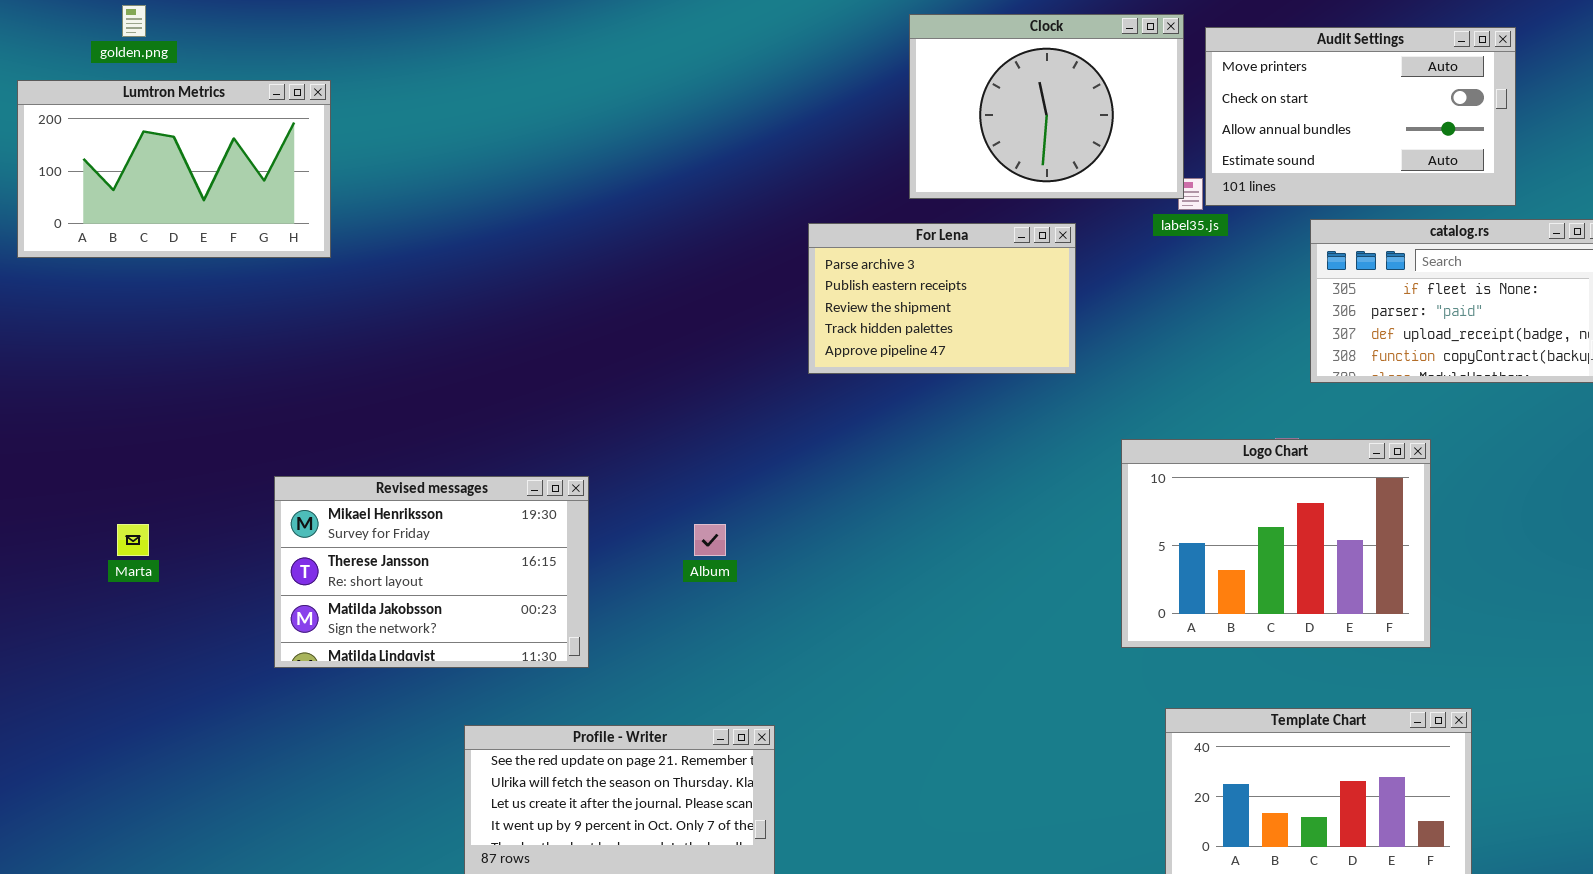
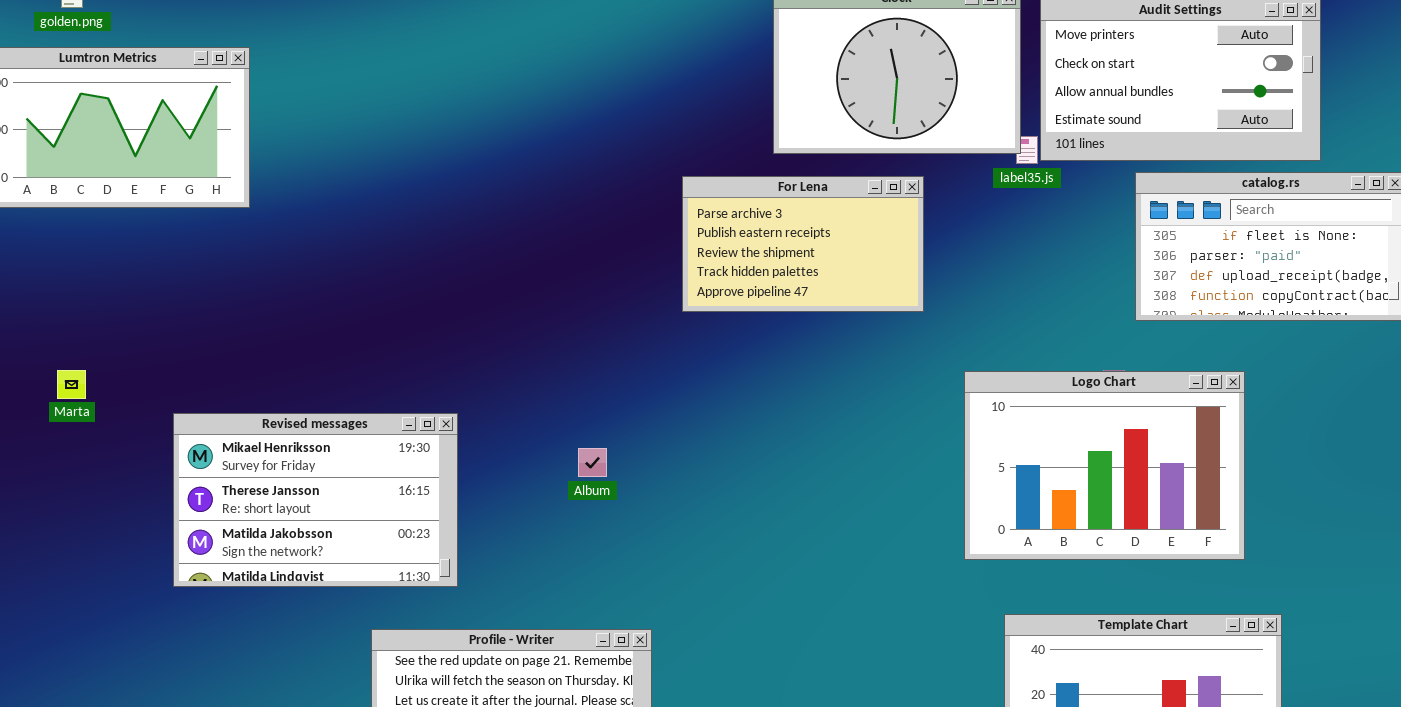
Revised messages: [274,476,589,668] -> [173,413,458,587], moved
Marta: [117,524,149,556] -> [57,370,86,399], moved

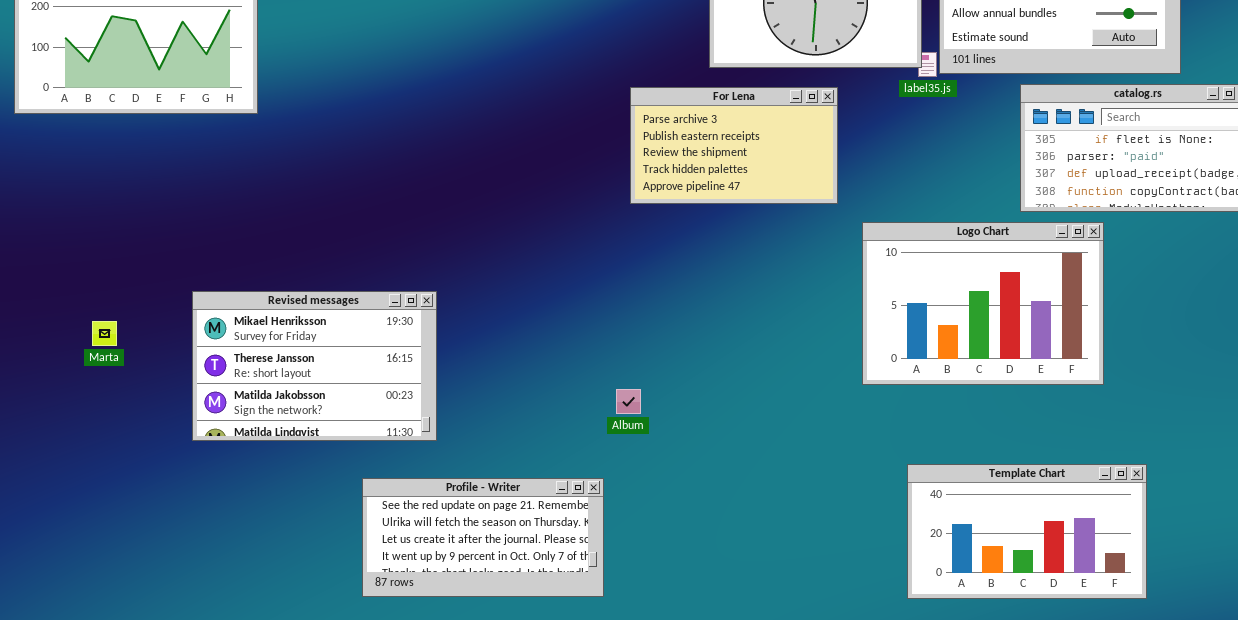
Marta: [57,370,86,399] -> [92,321,117,346], moved
Logo Chart: [964,371,1245,560] -> [862,222,1104,385], moved
Album: [578,448,607,477] -> [616,389,641,414], moved

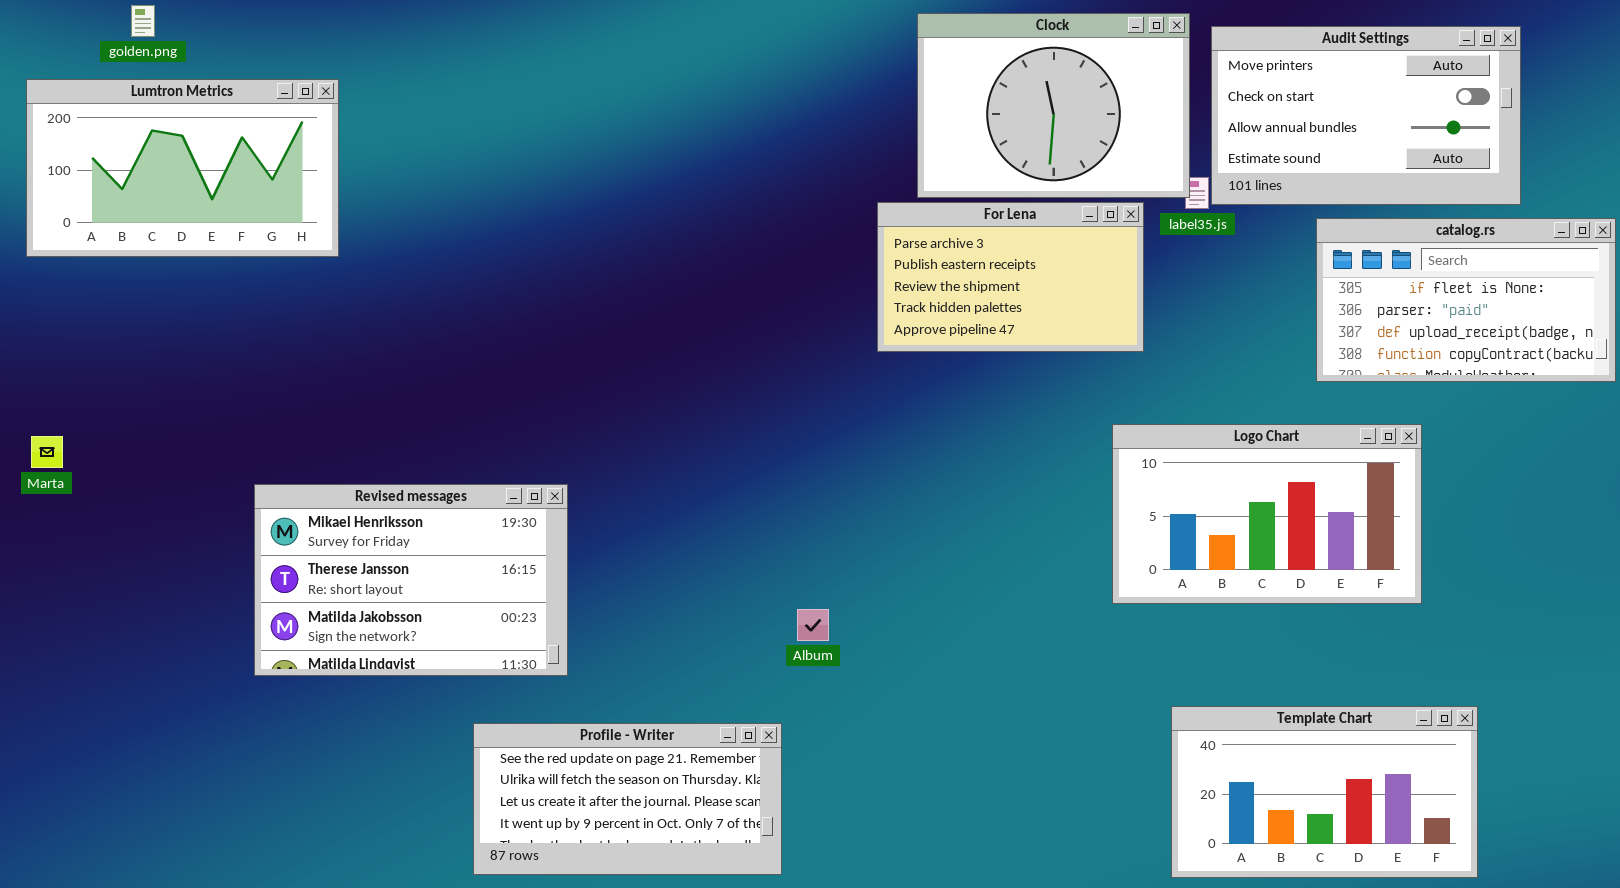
For Lena: [630,87,838,204] -> [877,202,1144,352], moved
Logo Chart: [862,222,1104,385] -> [1112,424,1422,604], resized
Marta: [92,321,117,346] -> [31,436,63,468], moved

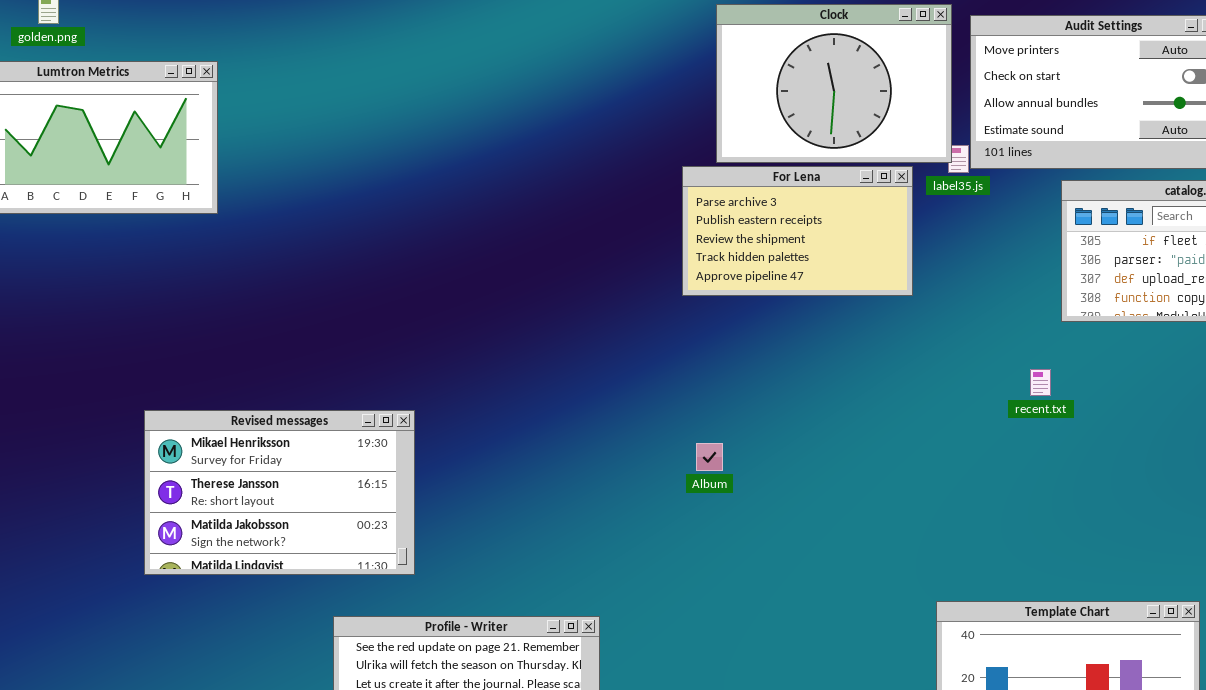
Logo Chart: [1112,424,1422,604] -> none, closed
Album: [797,609,829,641] -> [696,443,723,471], moved

